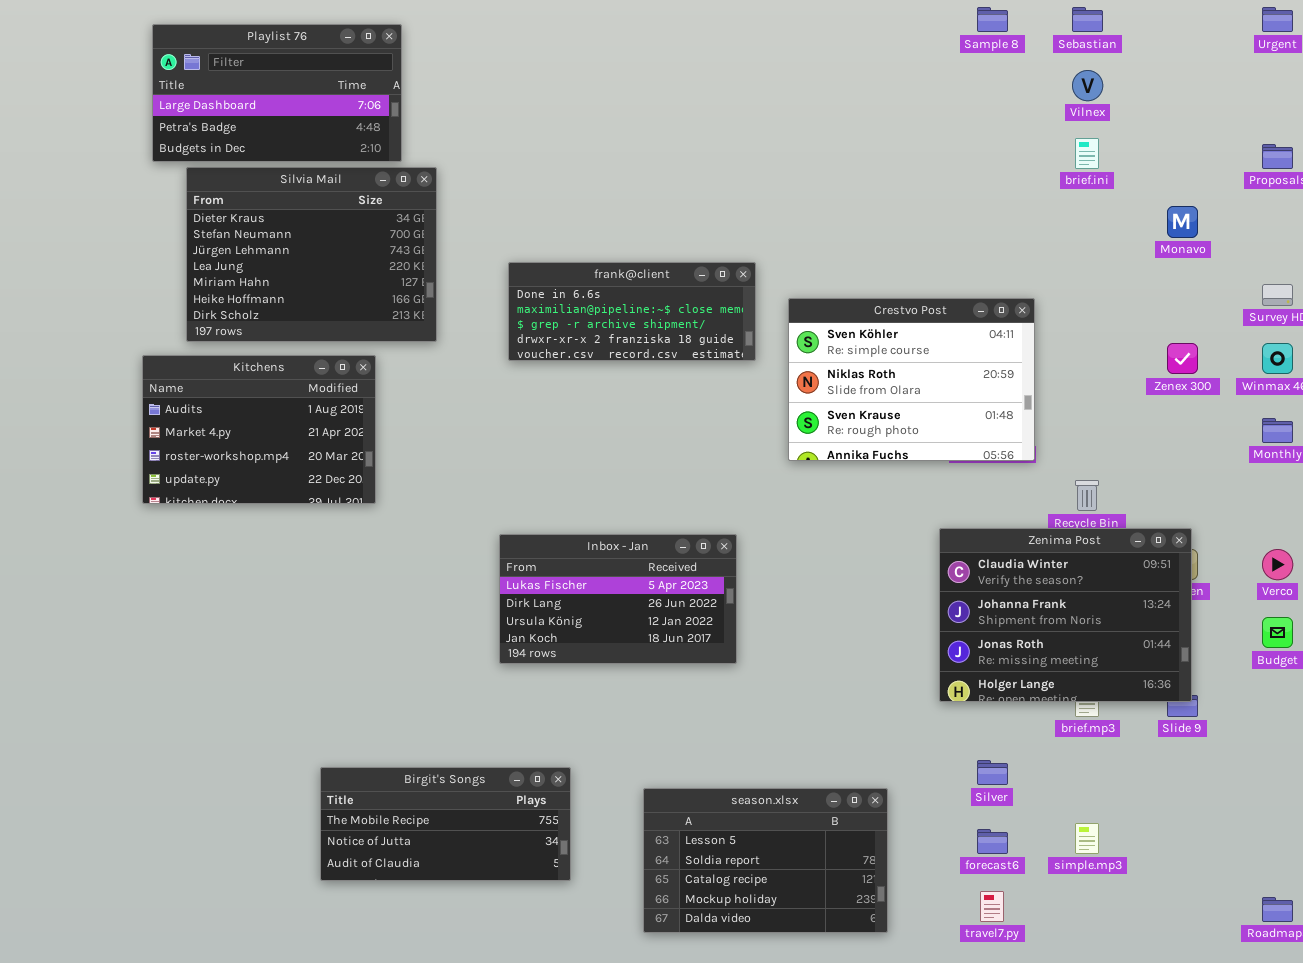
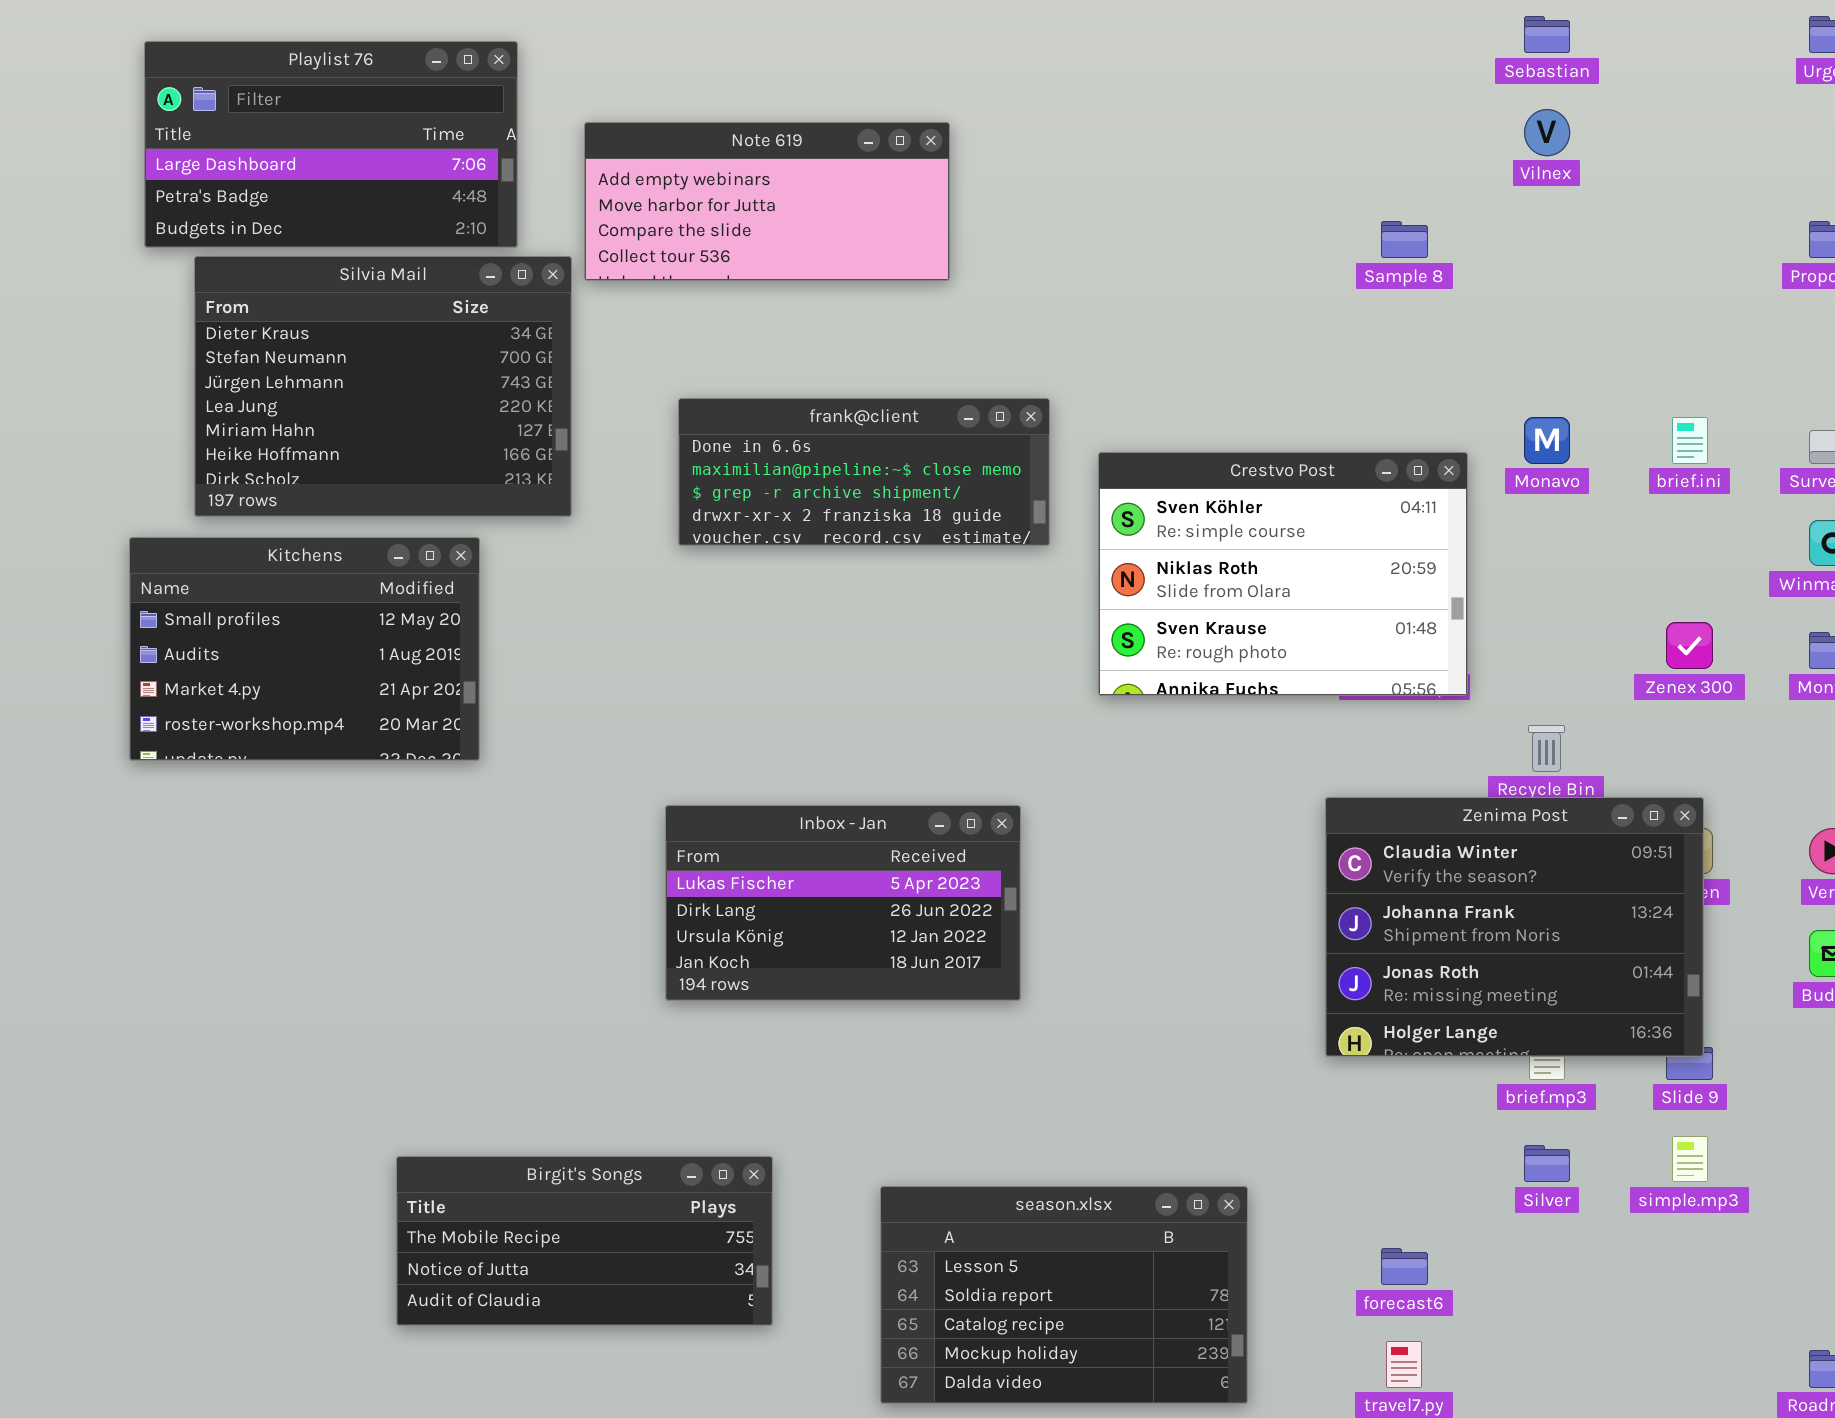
Sample 8: [977,7,1008,32] -> [1381,221,1428,258], moved
Note 619: none -> [584,122,950,281], opened
brief.ini: [1075,138,1099,169] -> [1672,417,1708,464], moved
Monavo: [1167,206,1198,238] -> [1524,417,1570,464], moved
Zenex 300: [1167,343,1198,374] -> [1666,622,1713,669], moved
Kitchens: [142,355,376,504] -> [129,537,480,761], scrolled up 1 row
Silver: [977,760,1008,785] -> [1524,1145,1570,1182], moved
simple.mp3: [1075,823,1099,854] -> [1672,1136,1708,1182], moved

